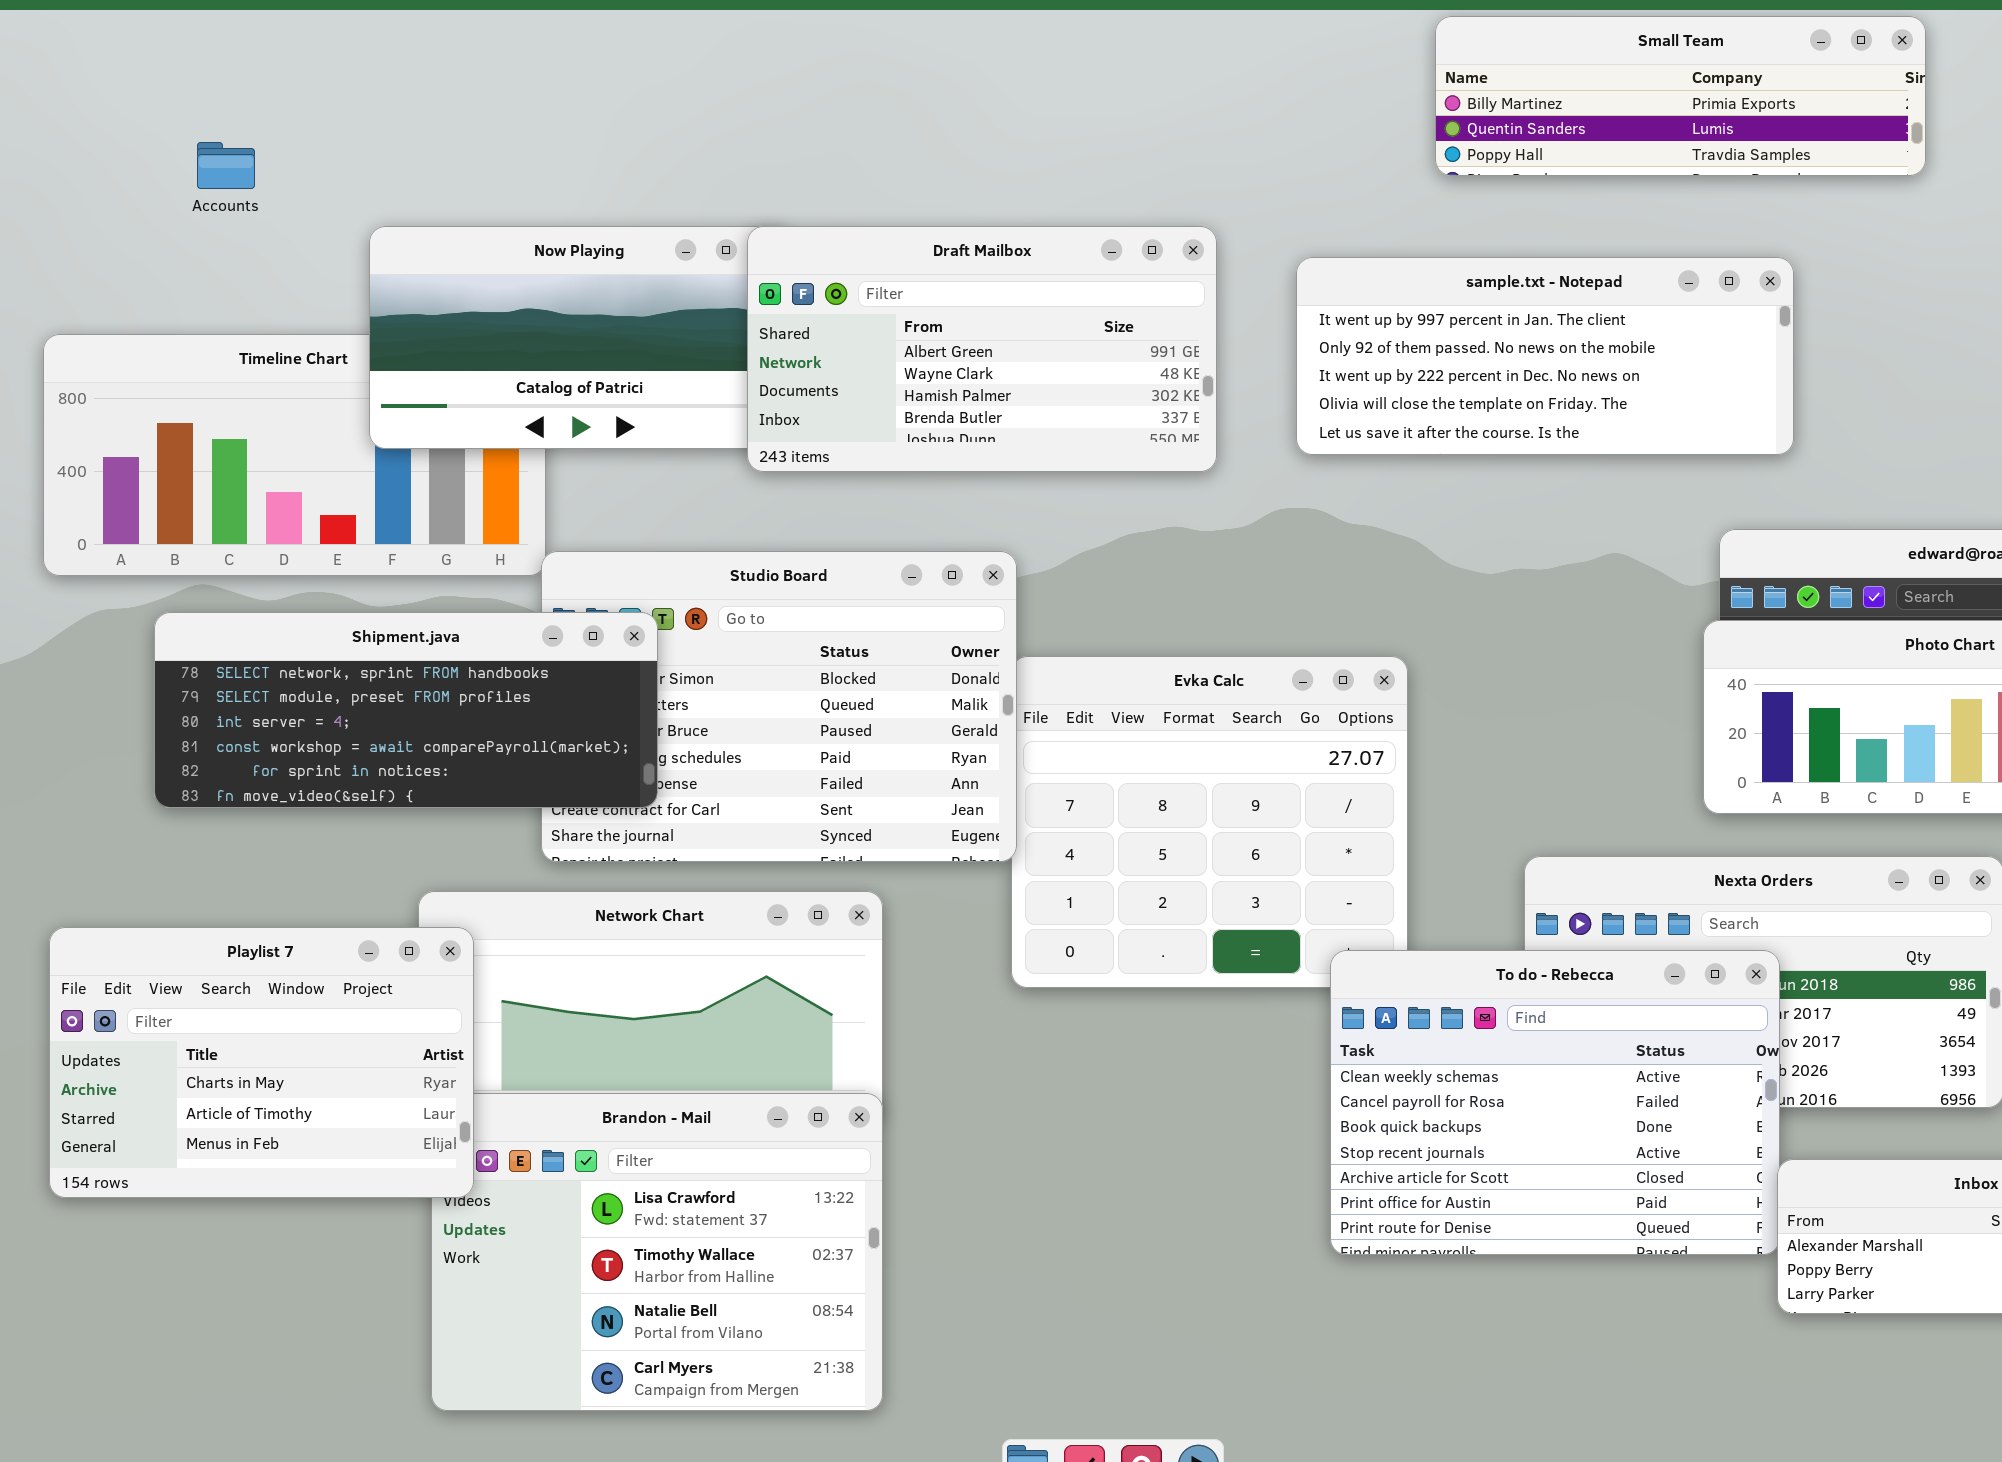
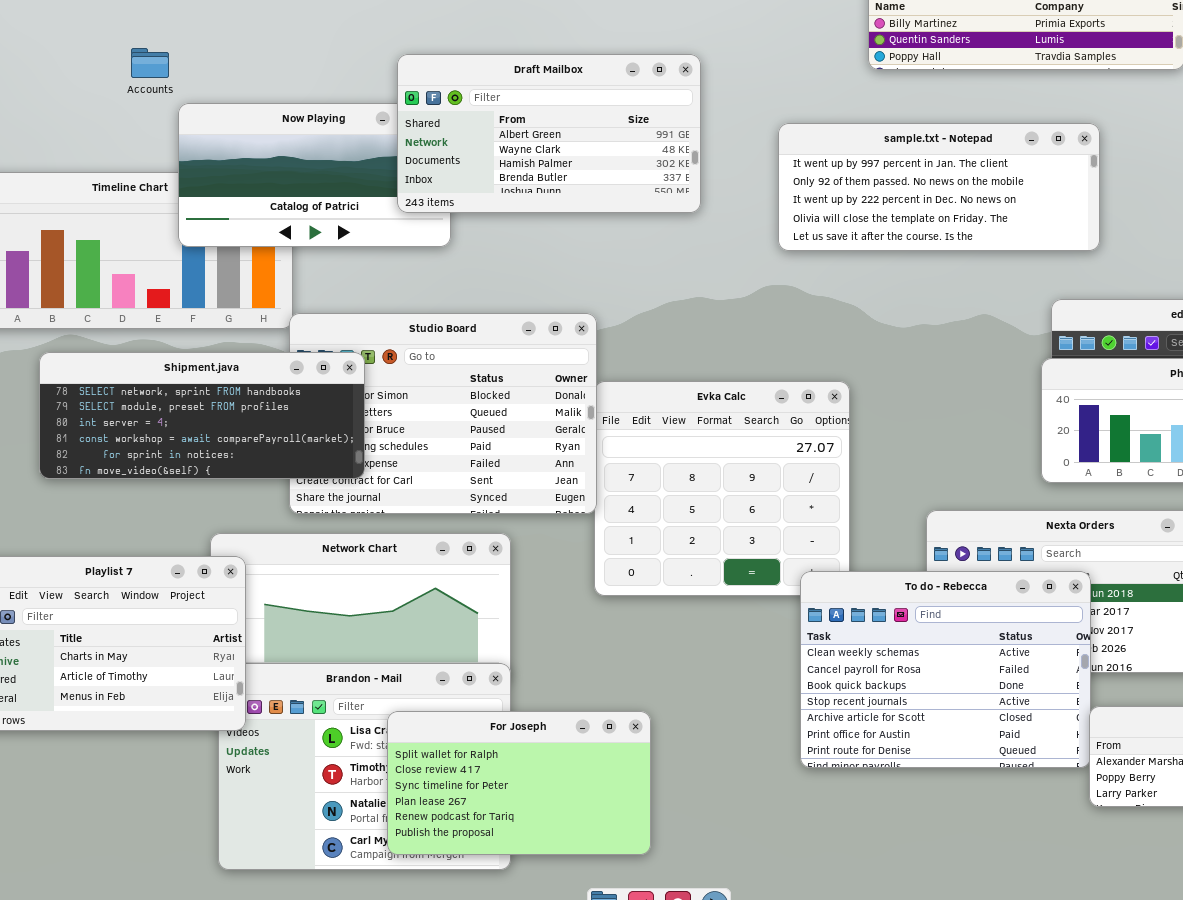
Accounts: [197,142,255,189] -> [131,48,169,78], moved
Draft Mailbox: [747,226,1217,472] -> [397,54,701,213], moved
For Joseph: none -> [387,711,651,855], opened

